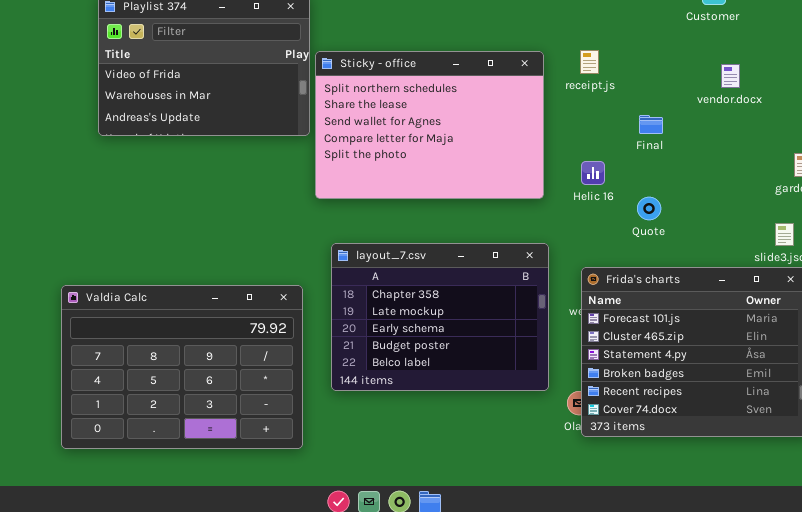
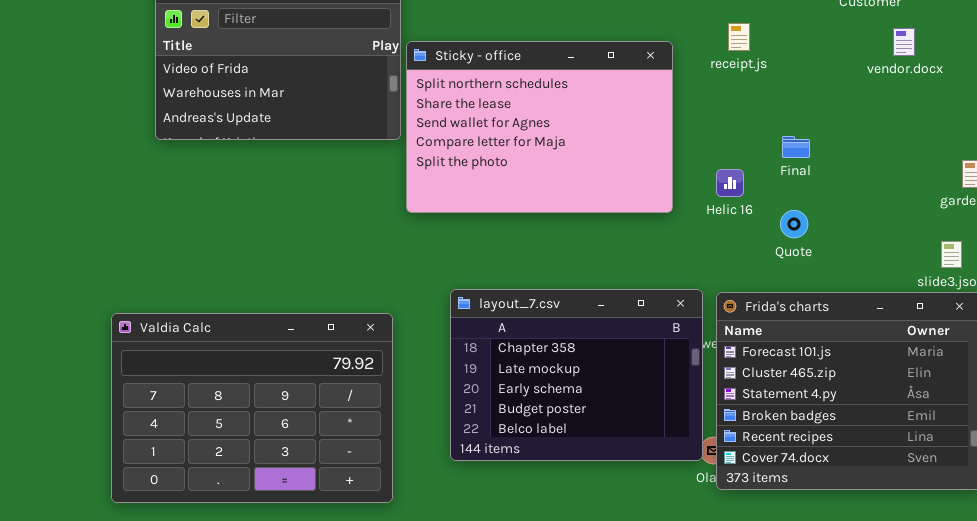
receipt.js: [580,50,599,74] -> [728,23,750,51], moved
vendor.docx: [721,64,740,88] -> [893,28,915,56], moved
Final: [639,115,663,134] -> [782,136,810,158], moved
layout_7.csv: [331,243,549,391] -> [450,289,703,461], moved

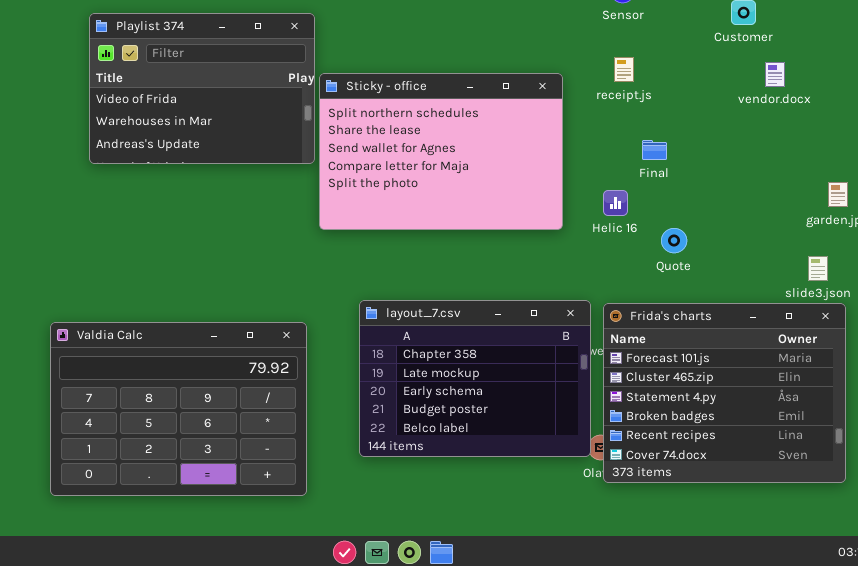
Final: [782,136,810,158] -> [642,140,667,160], moved

